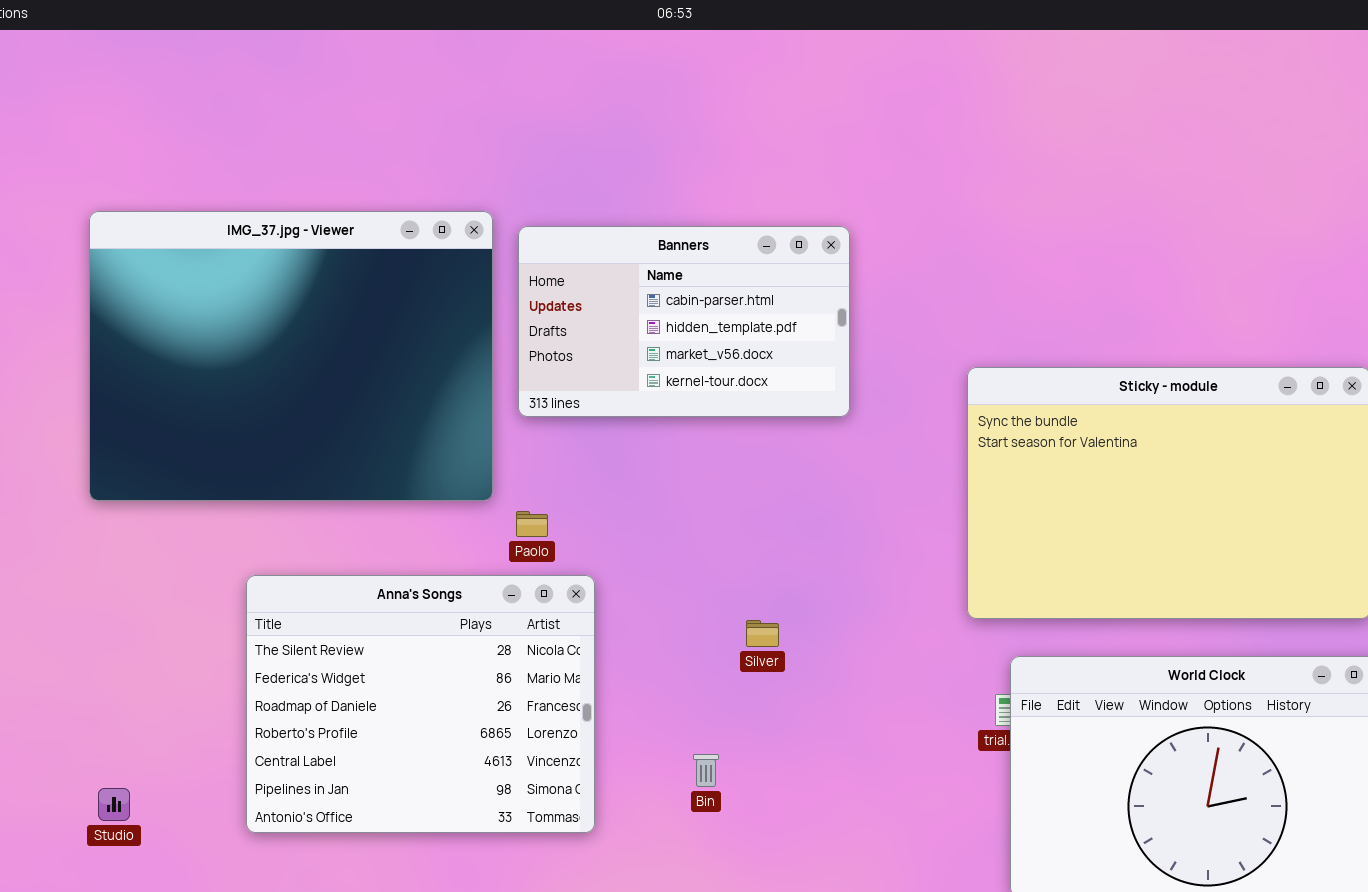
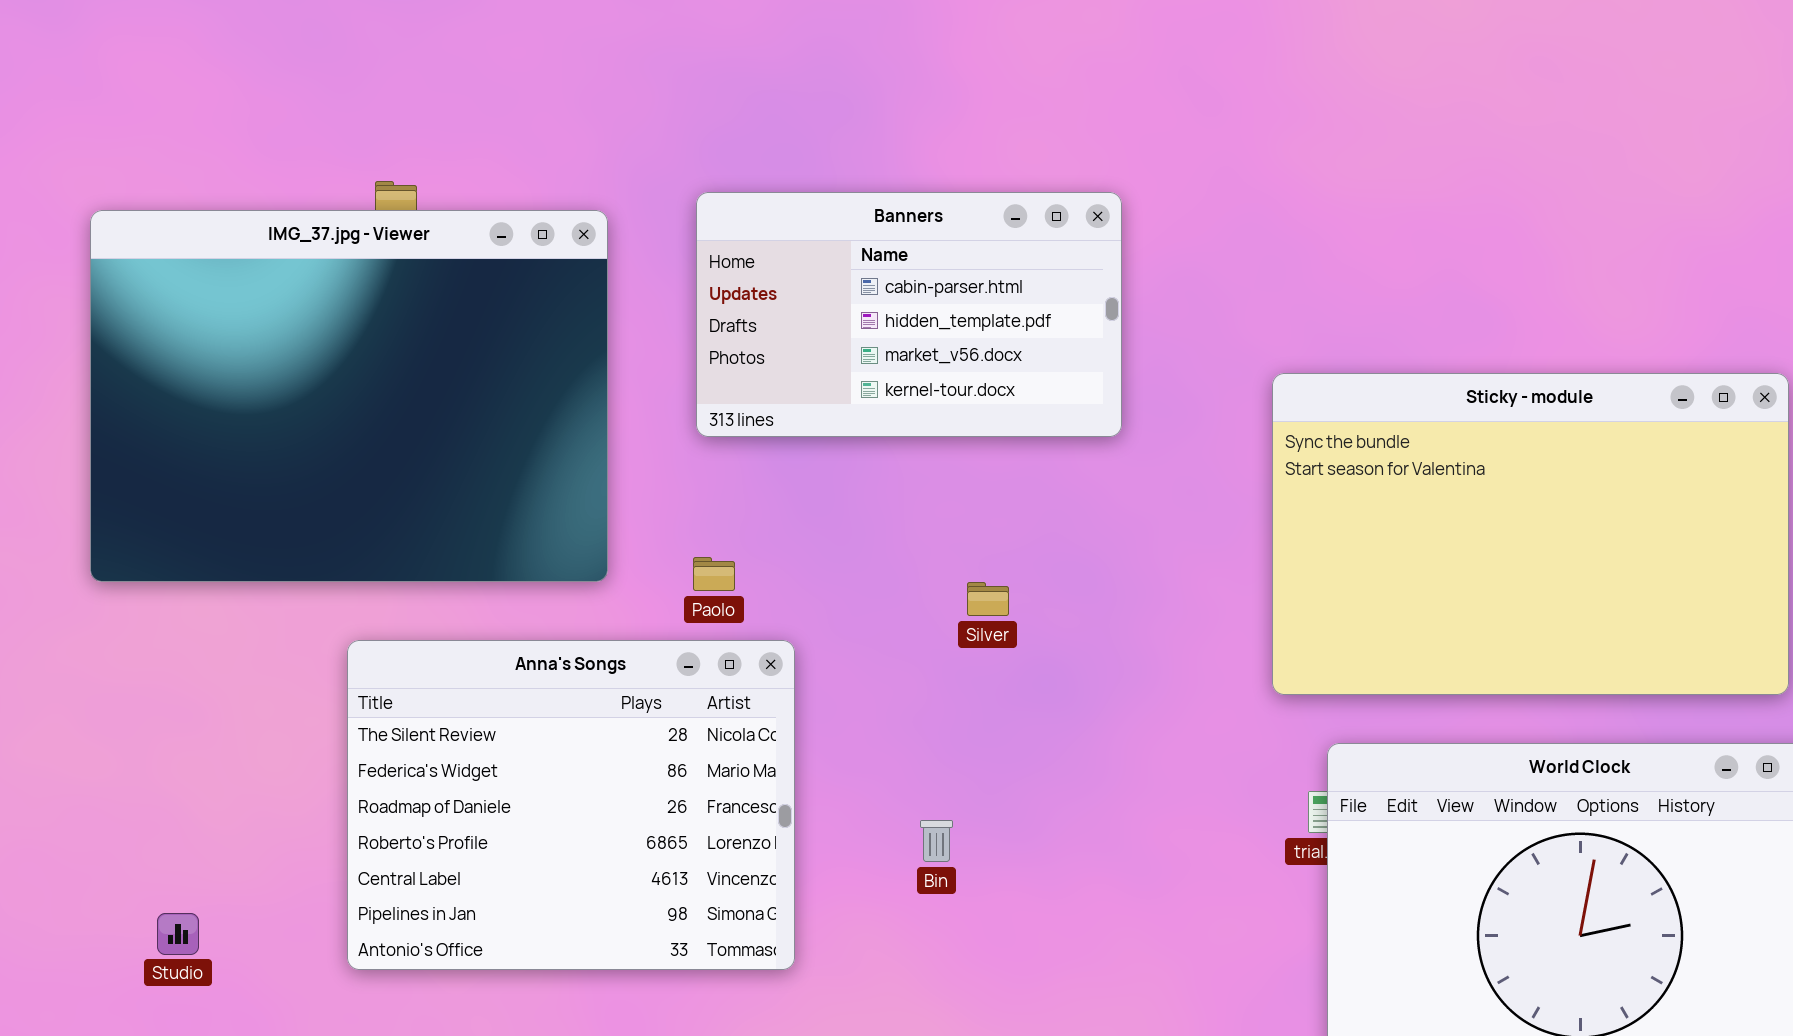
IMG_37.jpg - Viewer: [89,211,493,501] -> [90,210,608,582], moved
Silver: [746,620,779,647] -> [967,582,1009,616], moved
Bin: [693,754,719,787] -> [920,820,953,862], moved

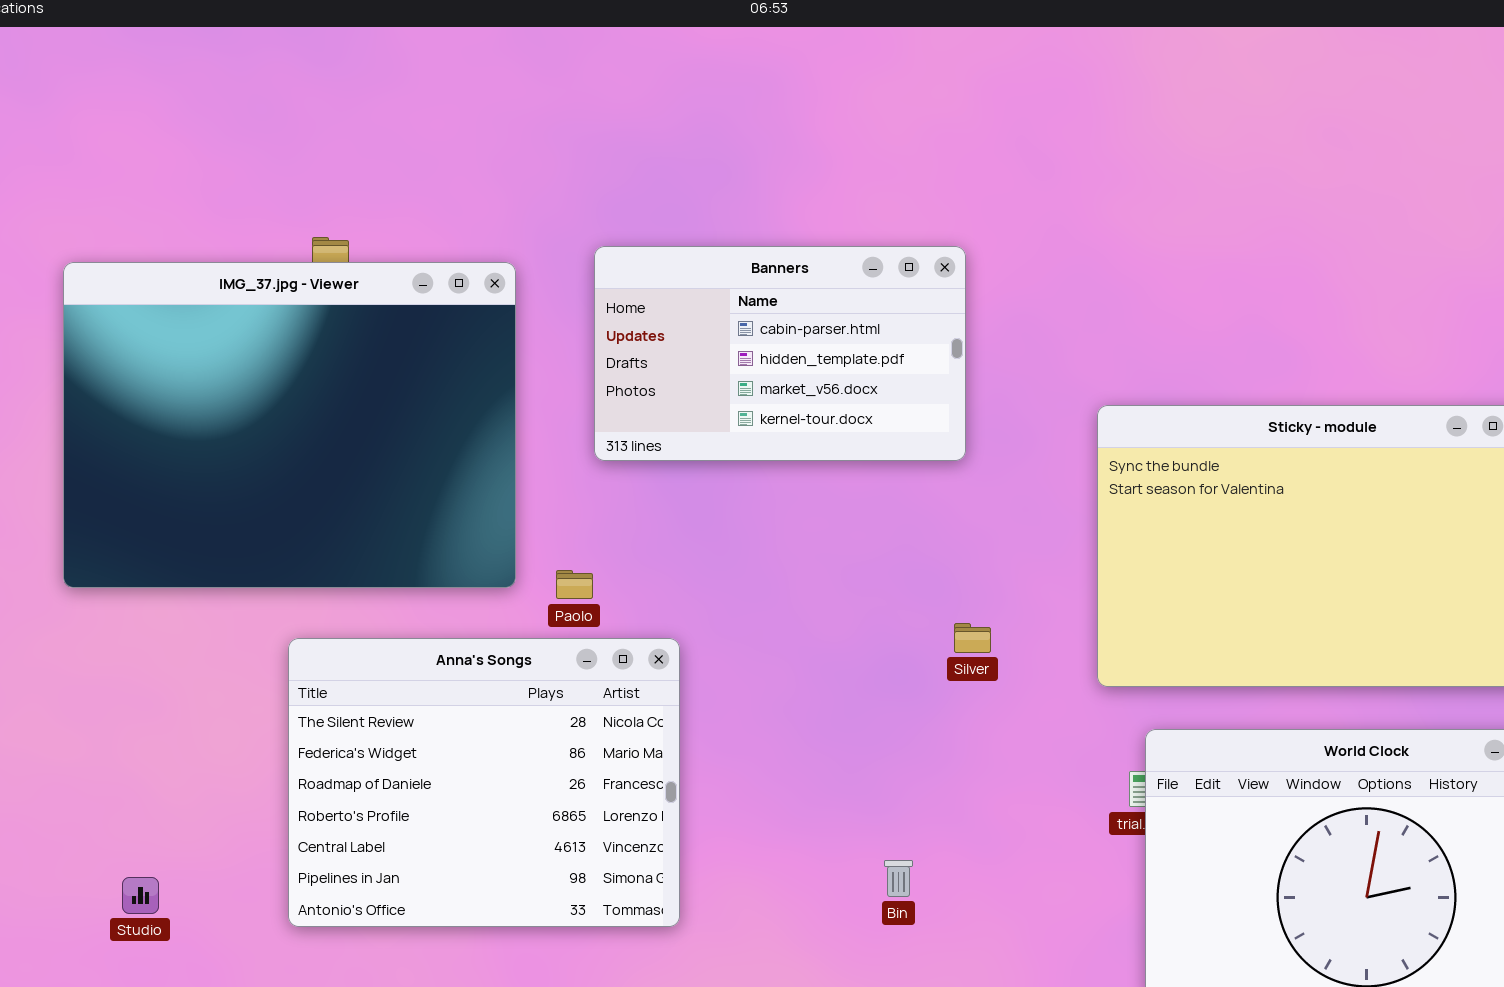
Paolo: [693,557,735,591] -> [556,570,593,599], moved
Silver: [967,582,1009,616] -> [954,623,991,653], moved
Bin: [920,820,953,862] -> [884,860,913,897], moved

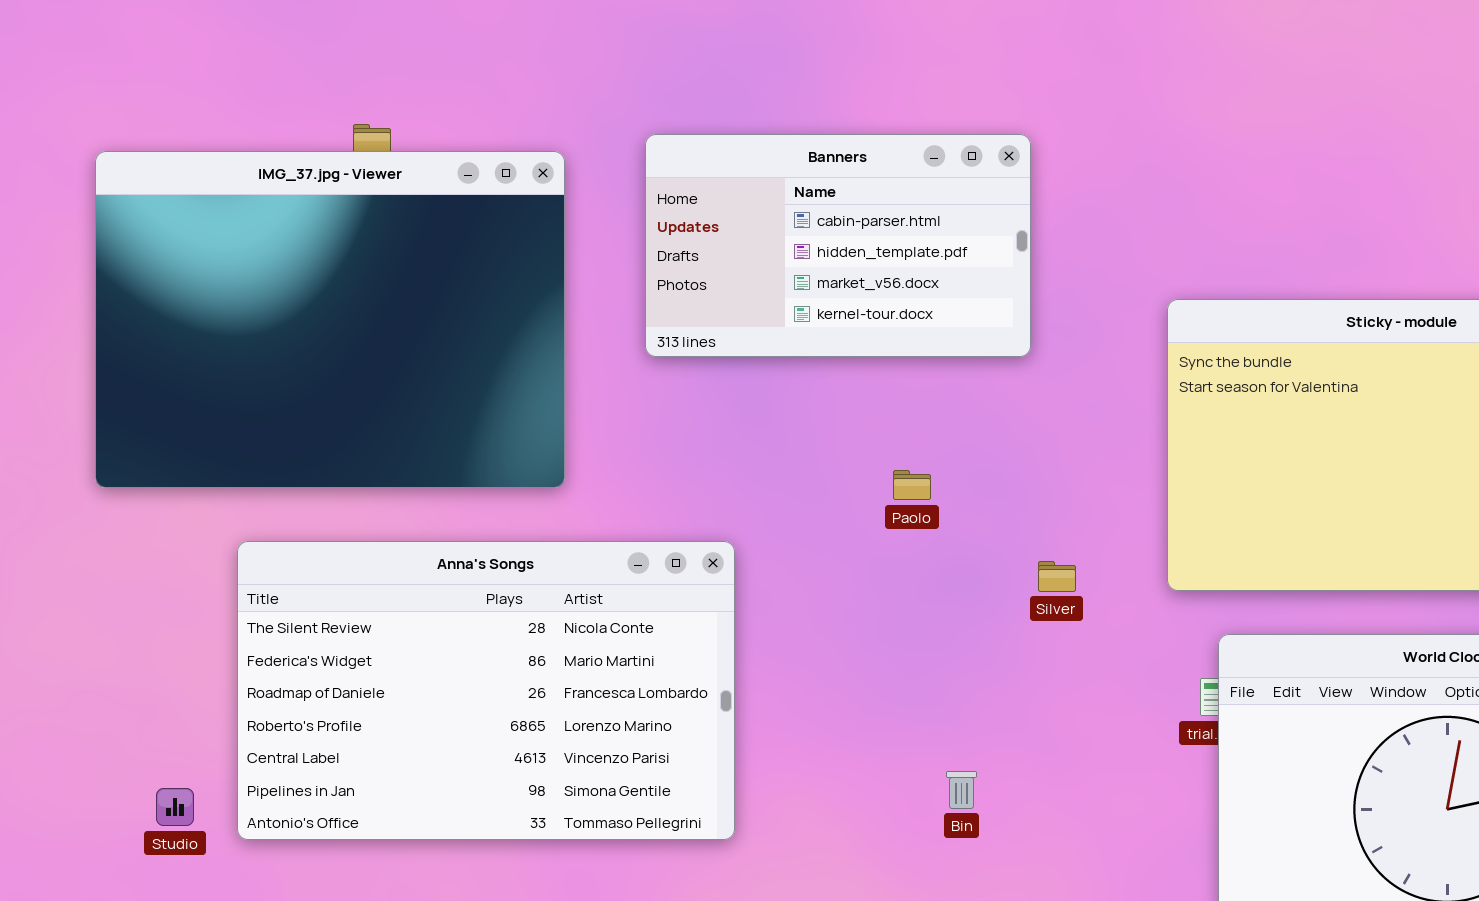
Paolo: [556,570,593,599] -> [893,470,931,500], moved
Silver: [954,623,991,653] -> [1038,561,1076,592], moved
Anna's Songs: [288,638,680,927] -> [237,541,735,840], resized

